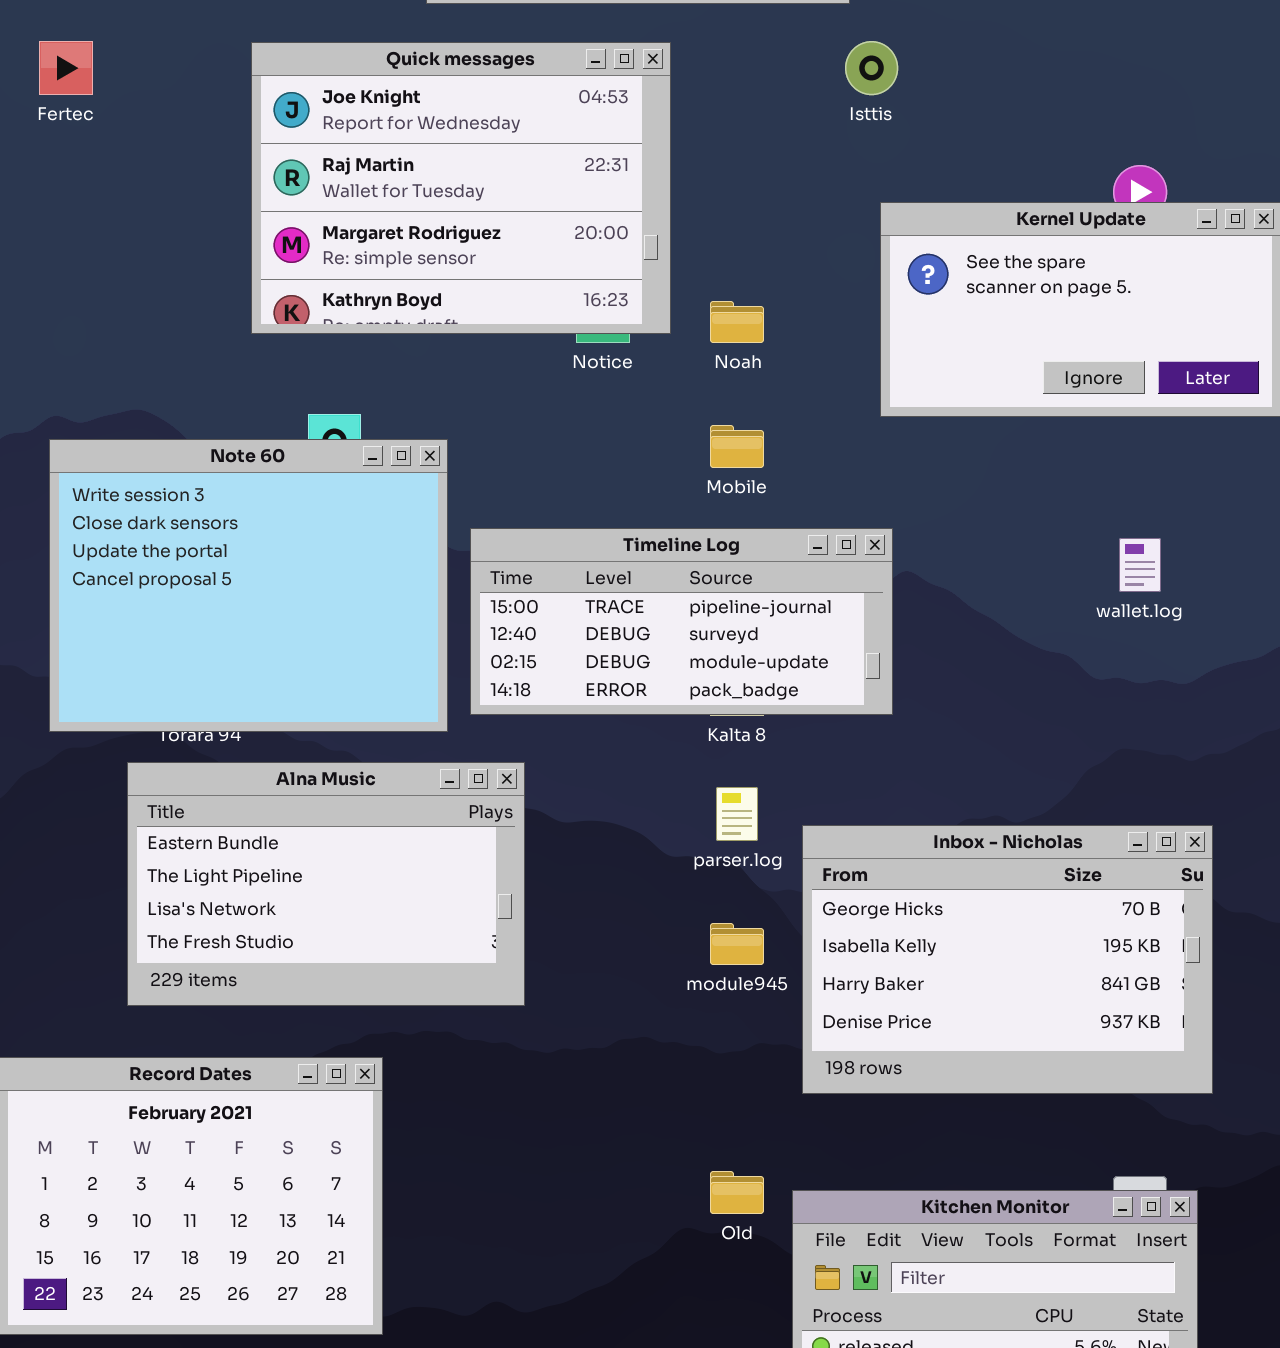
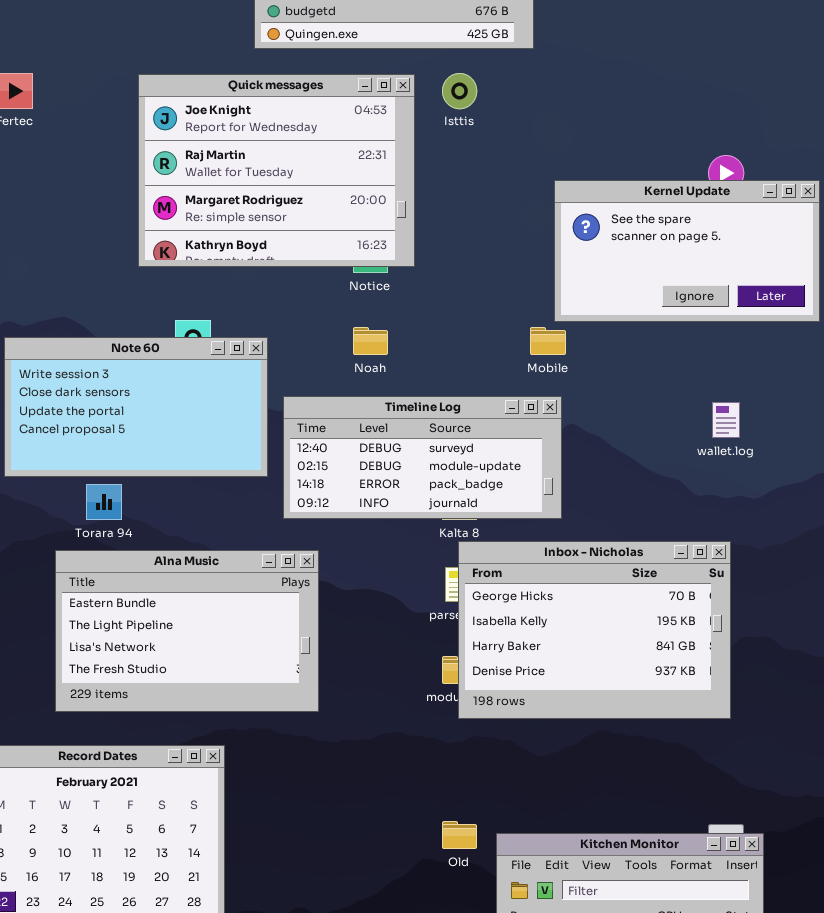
Isttis: [845,41,898,95] -> [442,73,477,109], moved
Noah: [710,301,764,343] -> [353,327,388,355], moved
Mobile: [710,425,764,468] -> [530,327,566,355], moved
Note 60: [49,439,448,732] -> [4,337,268,477], resized
Timeline Log: [470,528,893,715] -> [283,396,562,519], scrolled down 1 row
Inbox - Nicholas: [802,825,1213,1094] -> [458,541,731,719], moved

